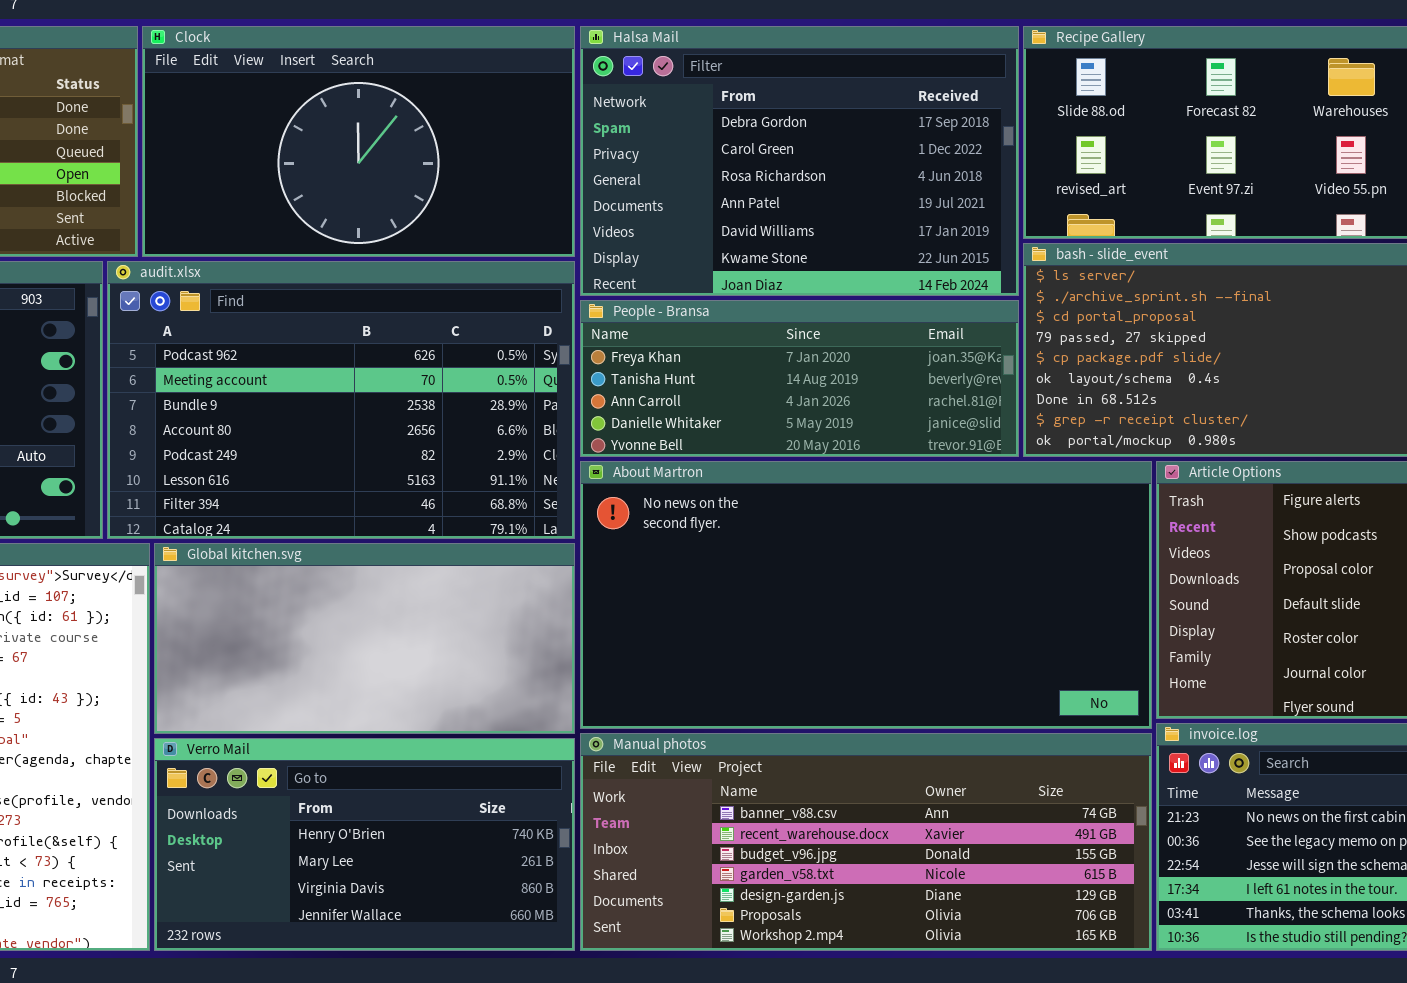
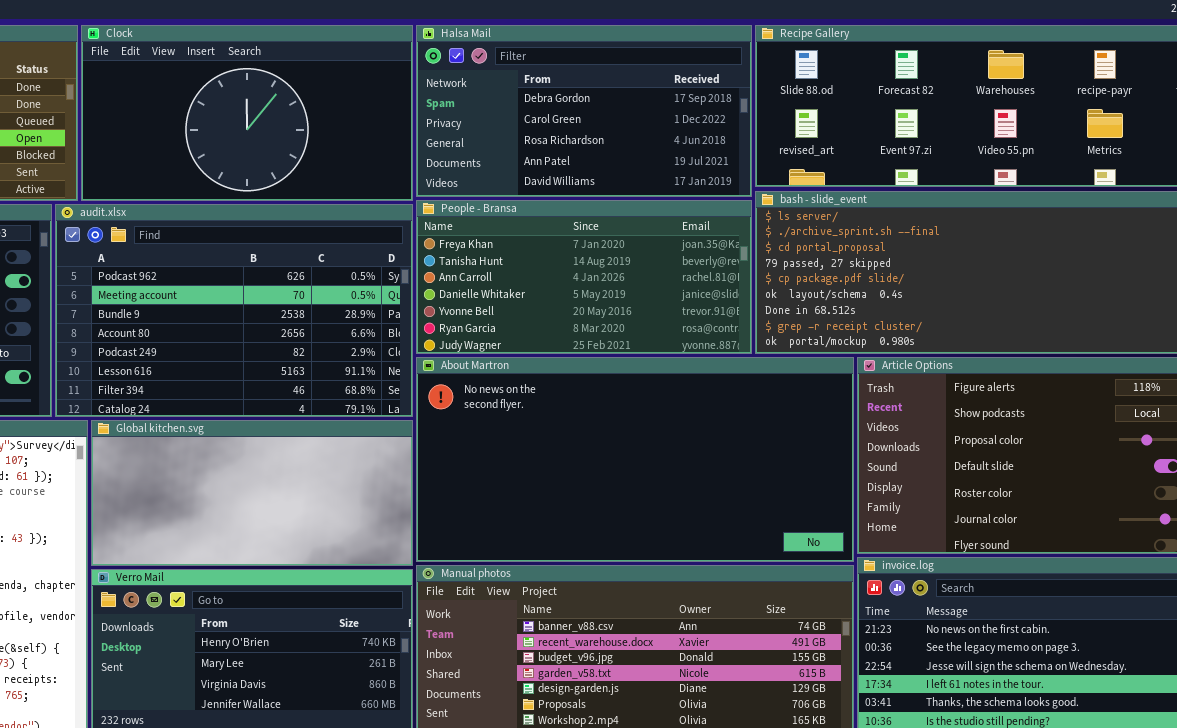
Halsa Mail: [580,26,1019,296] -> [416,25,752,197], resized
People - Bransa: [580,300,1019,457] -> [416,200,752,354], resized

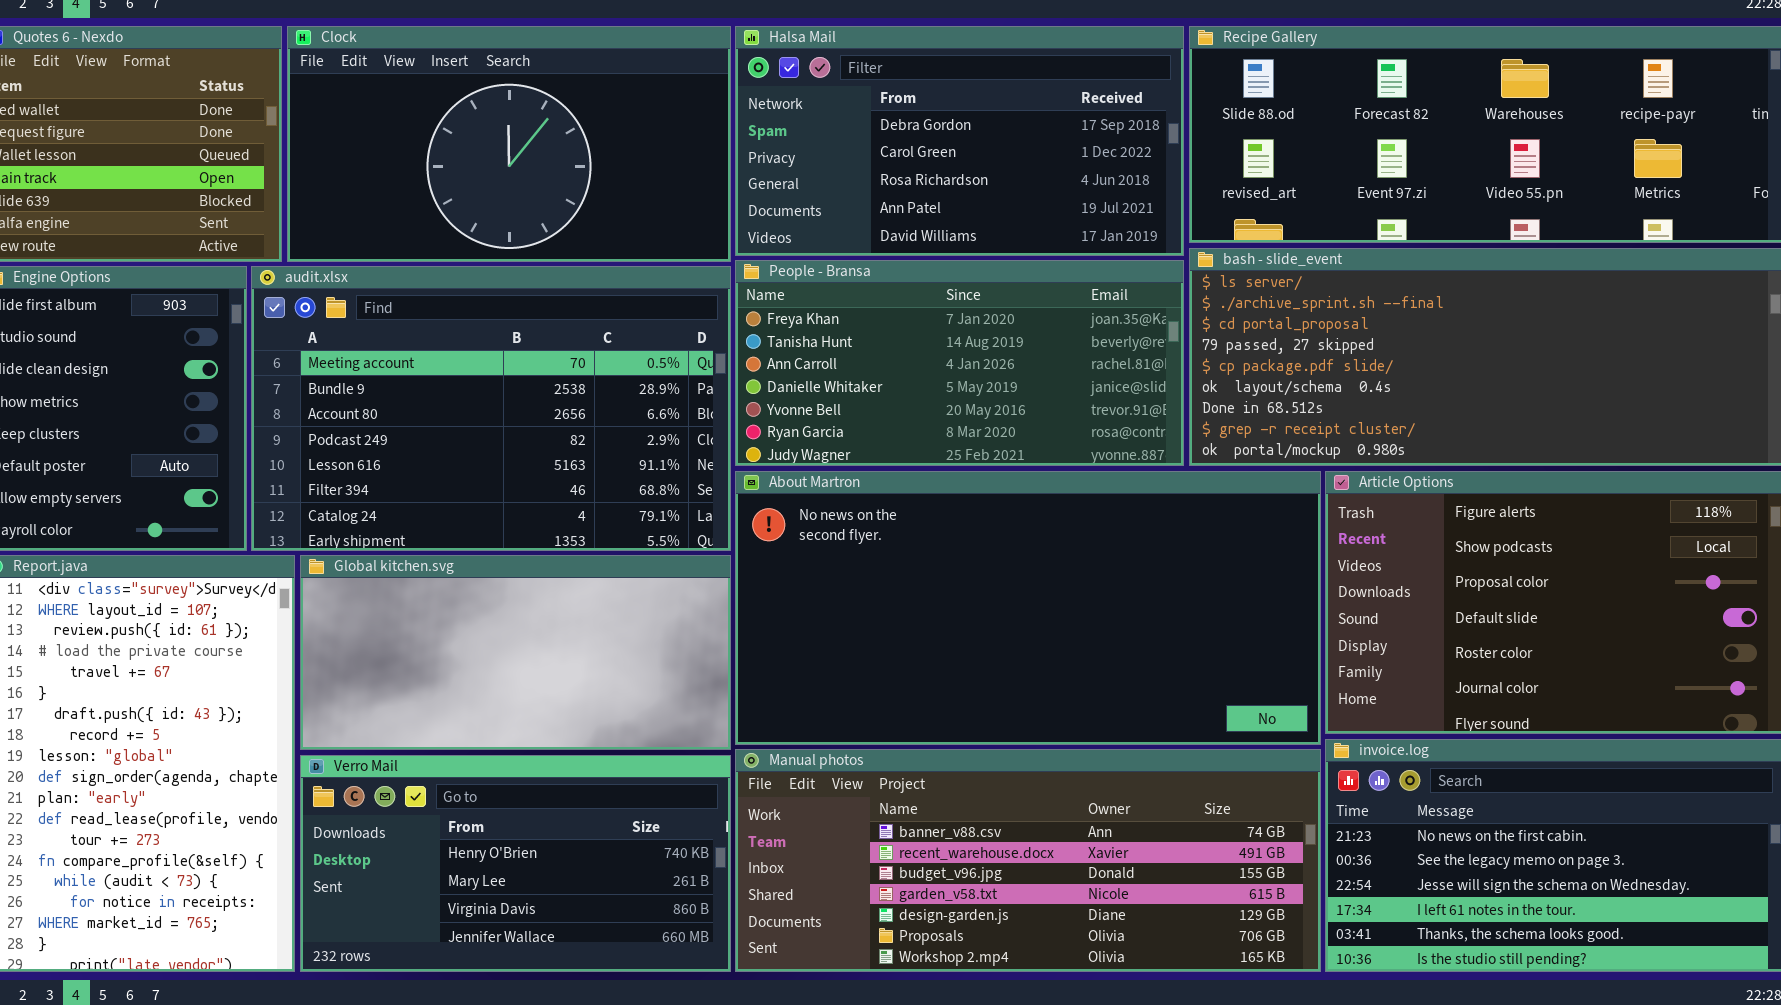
audit.xlsx: [55,204,413,417] -> [251,266,731,551], scrolled down 1 row

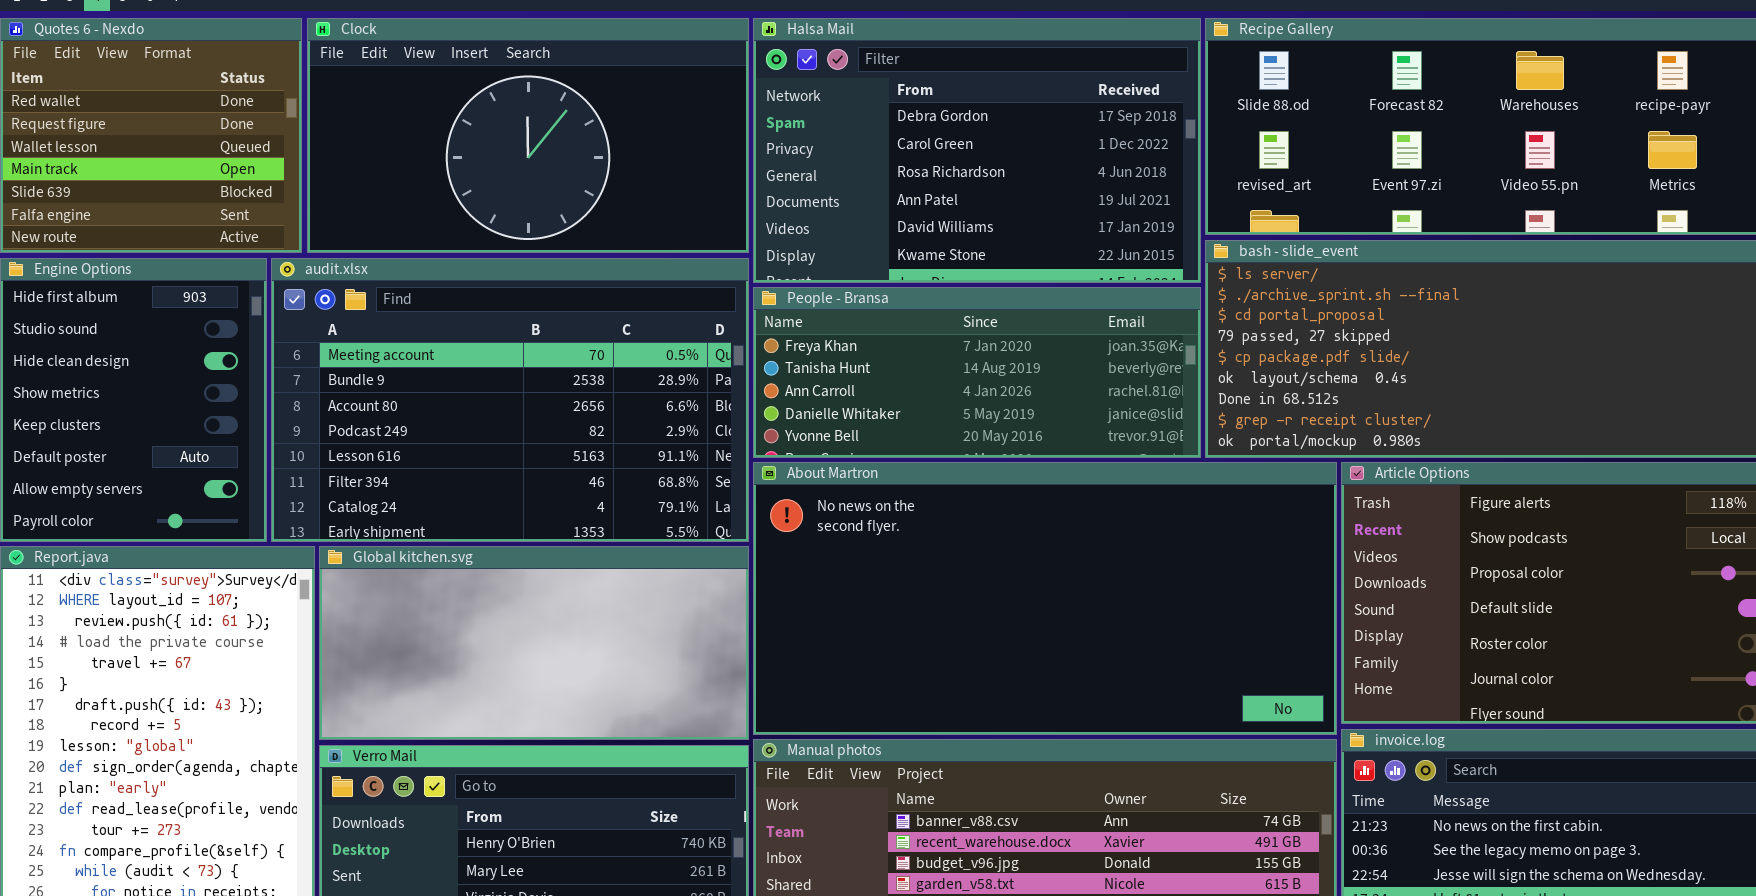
Halsa Mail: [735,26,1184,256] -> [753,18,1201,283], resized
People - Bransa: [735,260,1184,466] -> [753,287,1201,458], resized

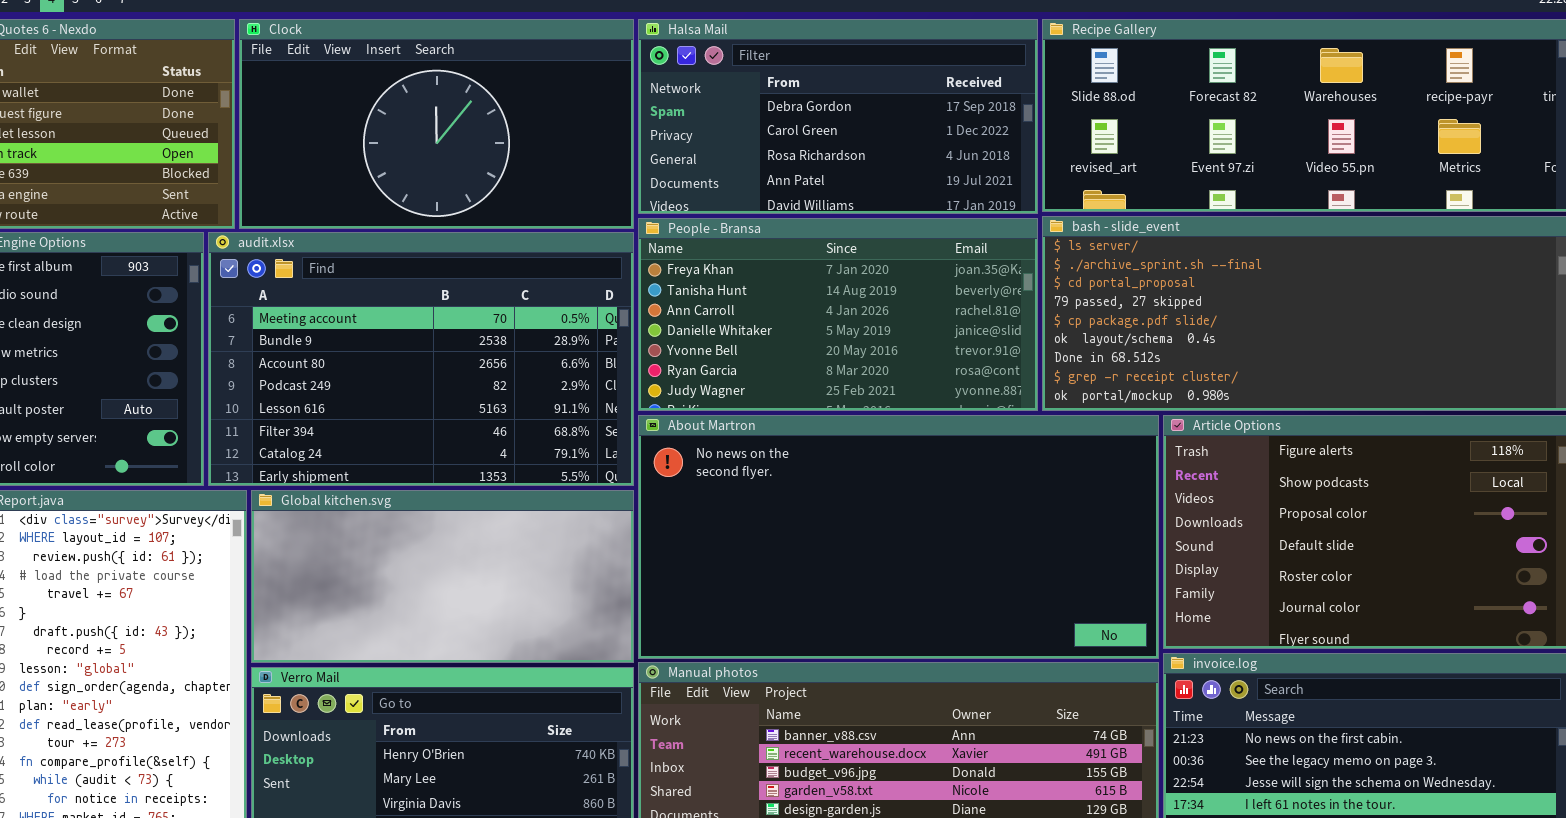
Halsa Mail: [753,18,1201,283] -> [638,19,1038,214], resized
People - Bransa: [753,287,1201,458] -> [638,218,1038,411], resized

